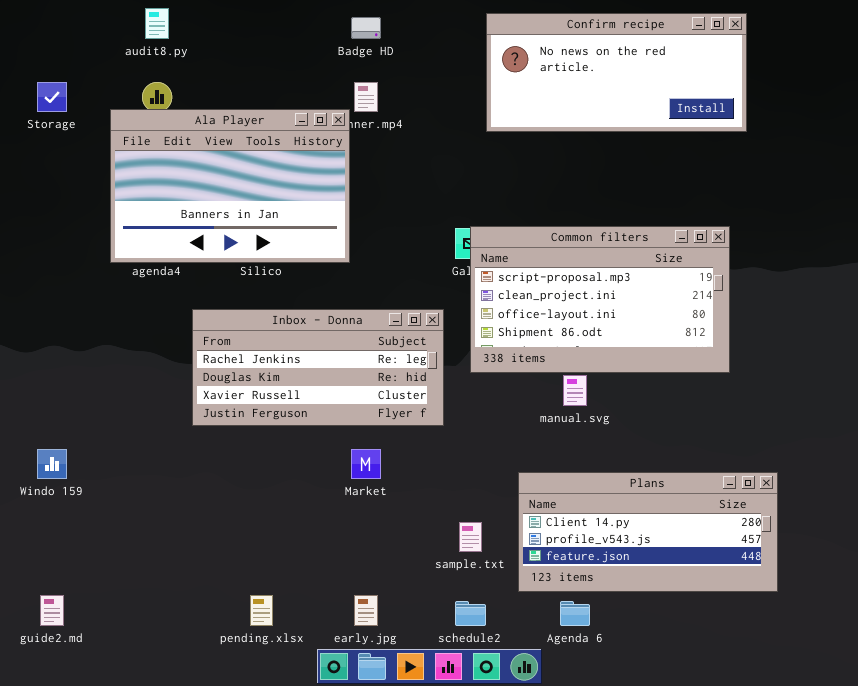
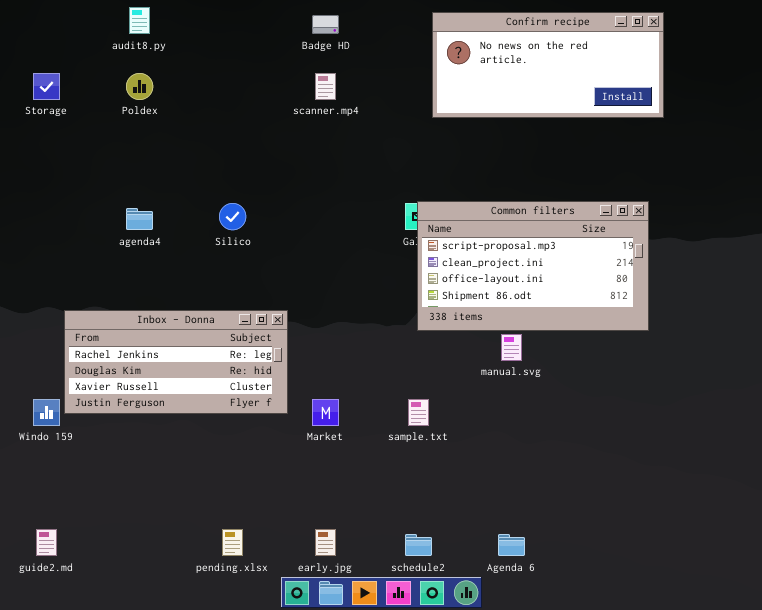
Ala Player: [110,109,350,263] -> none, closed
Inbox - Donna: [192,309,444,426] -> [64,310,288,414], moved
Plans: [518,472,778,592] -> none, closed
sample.txt: [459,522,482,552] -> [408,399,429,426], moved

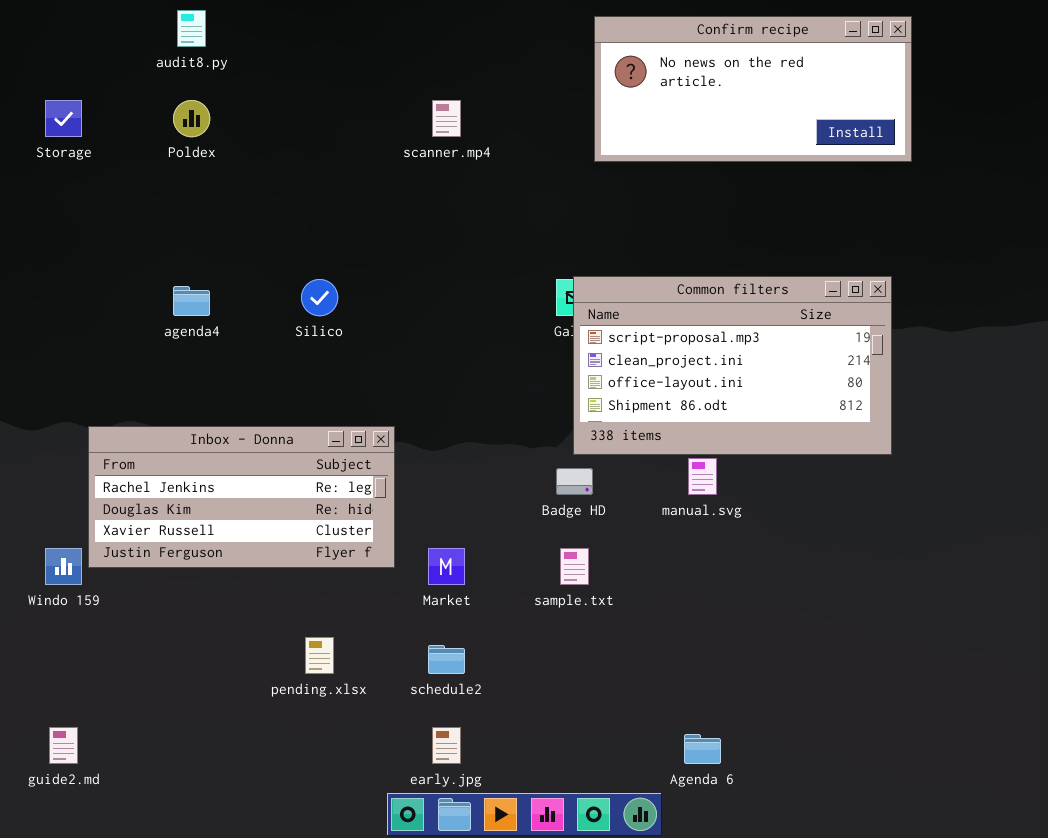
Badge HD: [312,15,339,34] -> [556,468,593,495], moved
pending.xlsx: [222,529,243,556] -> [305,637,334,674], moved
schedule2: [405,534,432,556] -> [428,645,465,674], moved

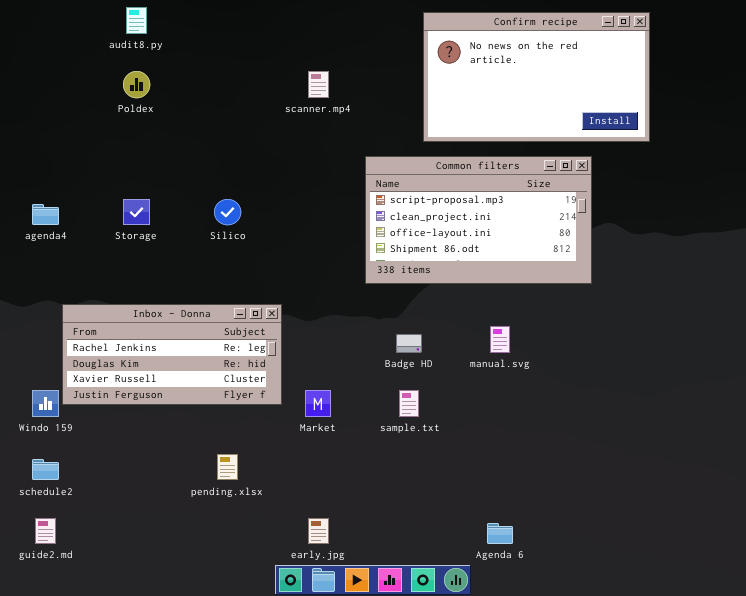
Confirm recipe: [594,16,912,162] -> [423,12,650,142], resized
Storage: [45,100,82,137] -> [123,199,150,225], moved
Common filters: [573,276,892,455] -> [365,156,592,284], moved
agenda4: [173,286,210,316] -> [32,204,59,225], moved
schedule2: [428,645,465,674] -> [32,459,59,480], moved

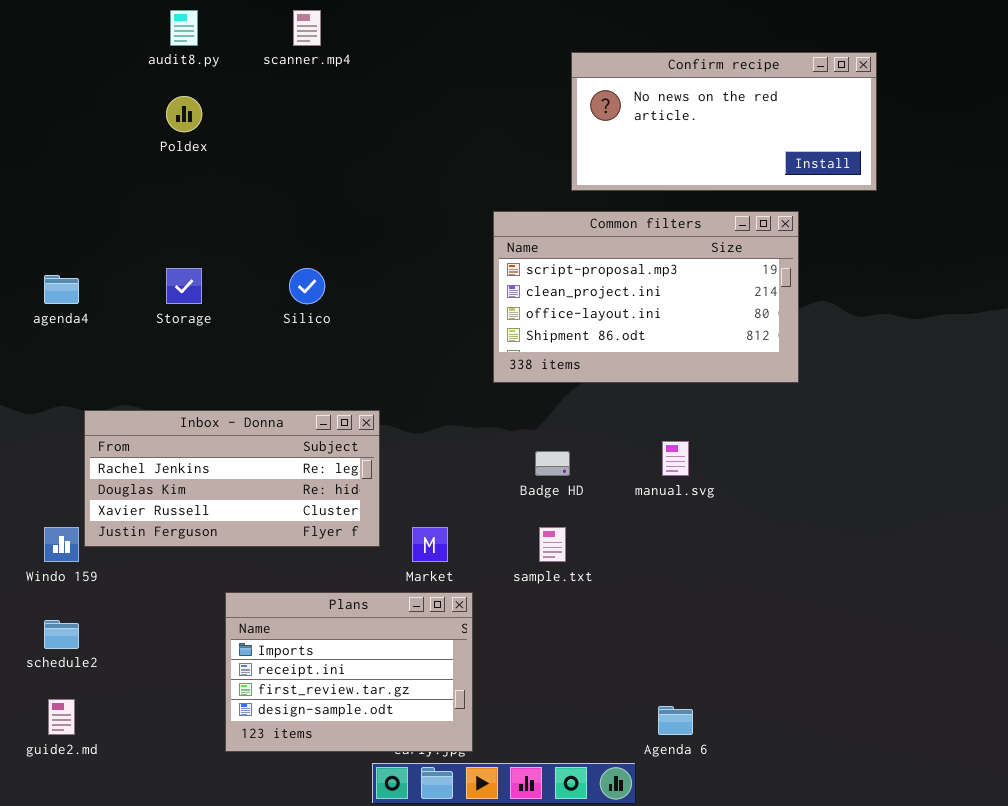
Confirm recipe: [423,12,650,142] -> [571,52,877,191], resized
scanner.mp4: [308,71,329,98] -> [293,10,321,46], moved
Plans: none -> [225,592,473,752], opened

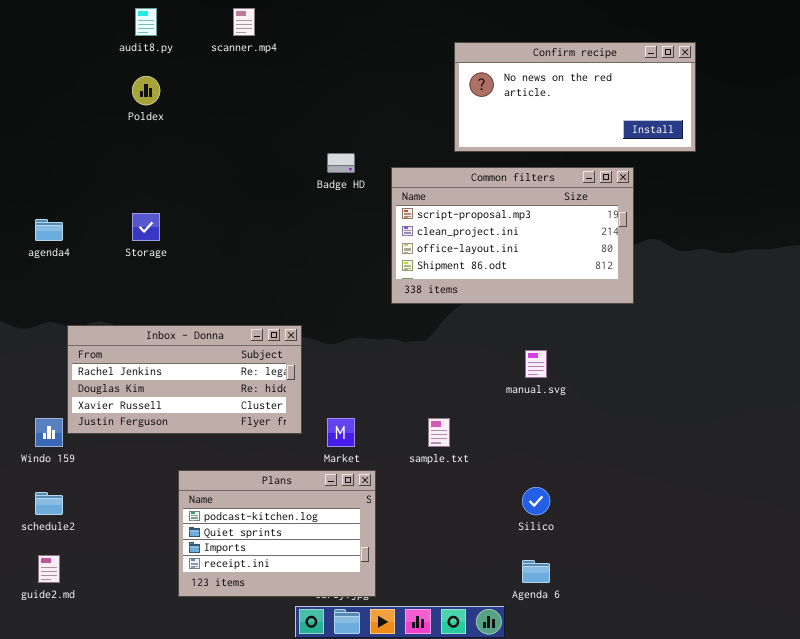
Silico: [289,268,325,304] -> [522,487,550,515], moved
Badge HD: [535,451,570,476] -> [327,153,355,173], moved
Plans: [225,592,473,752] -> [178,470,376,597], scrolled up 2 rows

